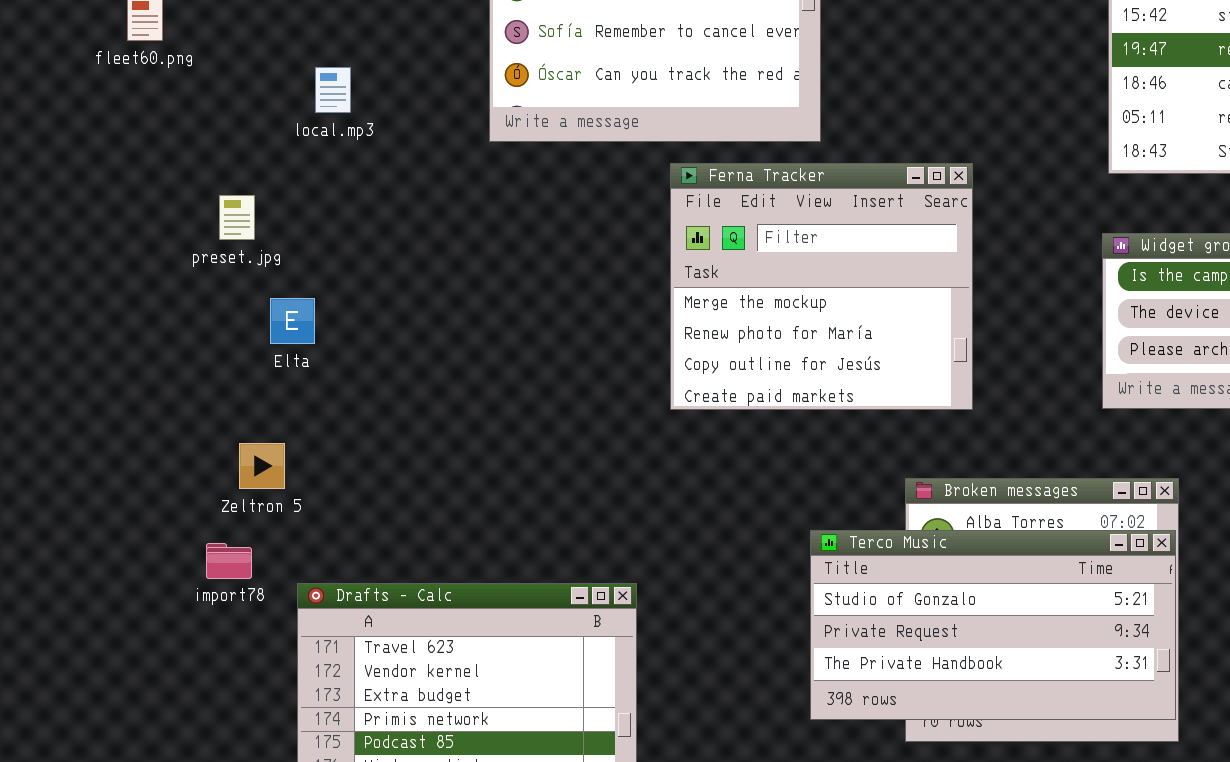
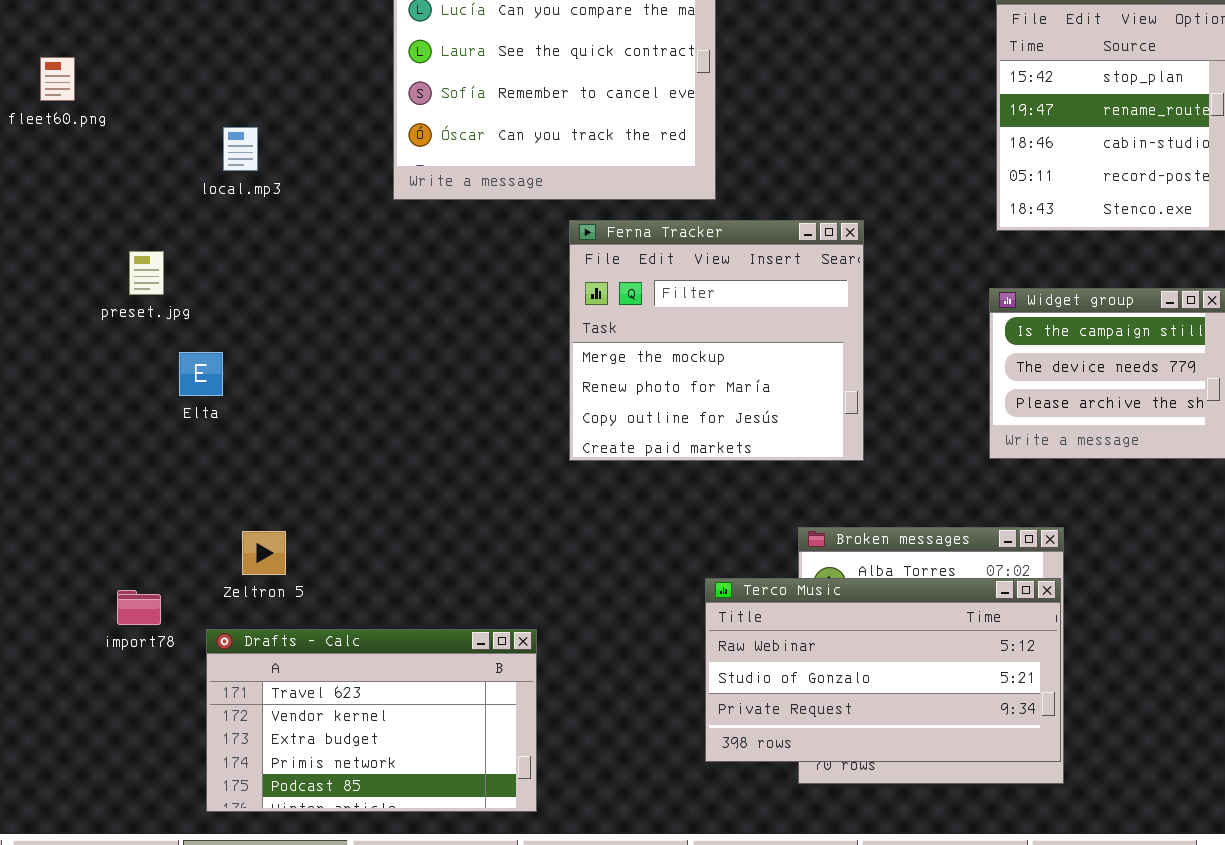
Zeltron 5: [239,443,285,489] -> [242,531,286,575], moved
Terco Music: [810,530,1176,720] -> [705,578,1061,762], scrolled up 1 row

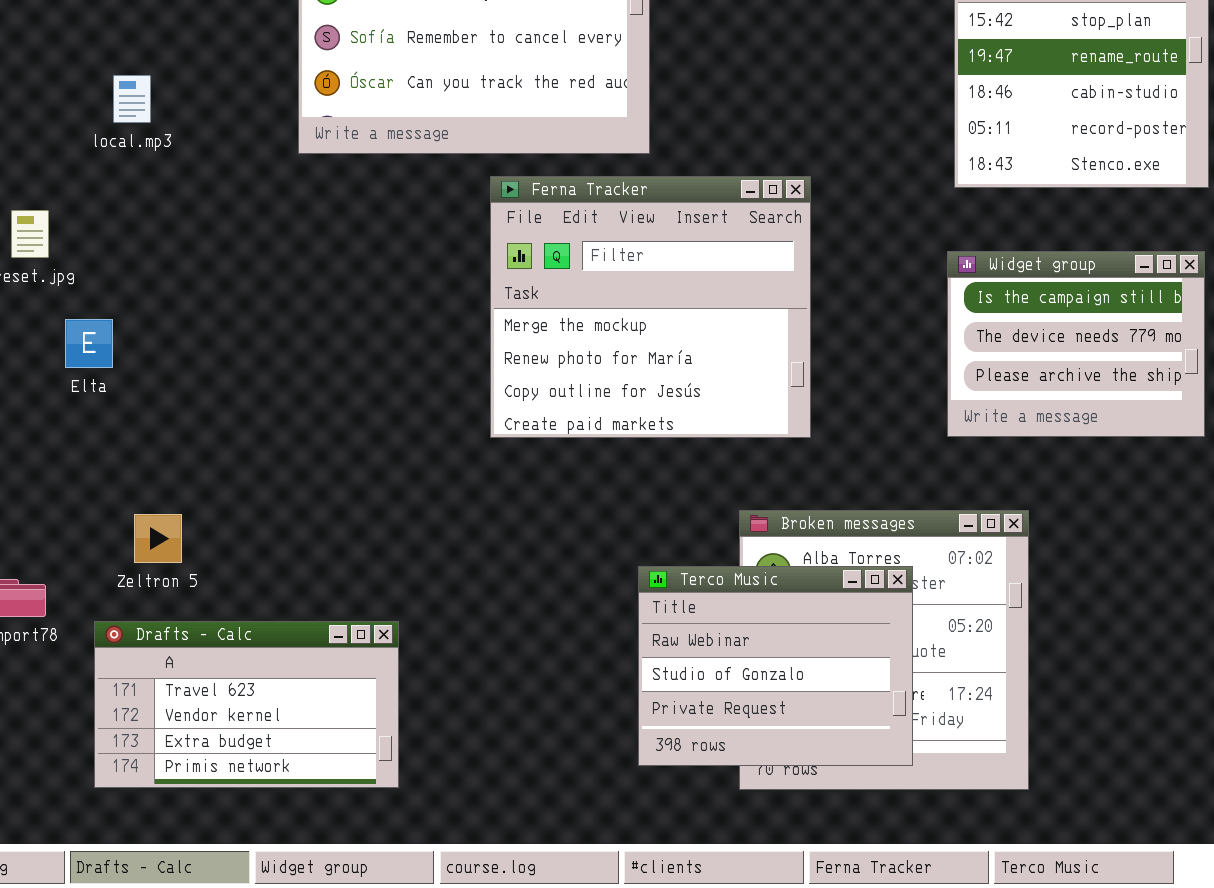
Terco Music: [705,578,1061,762] -> [638,566,913,766], resized
Drafts - Calc: [206,629,537,812] -> [94,621,399,788], resized

